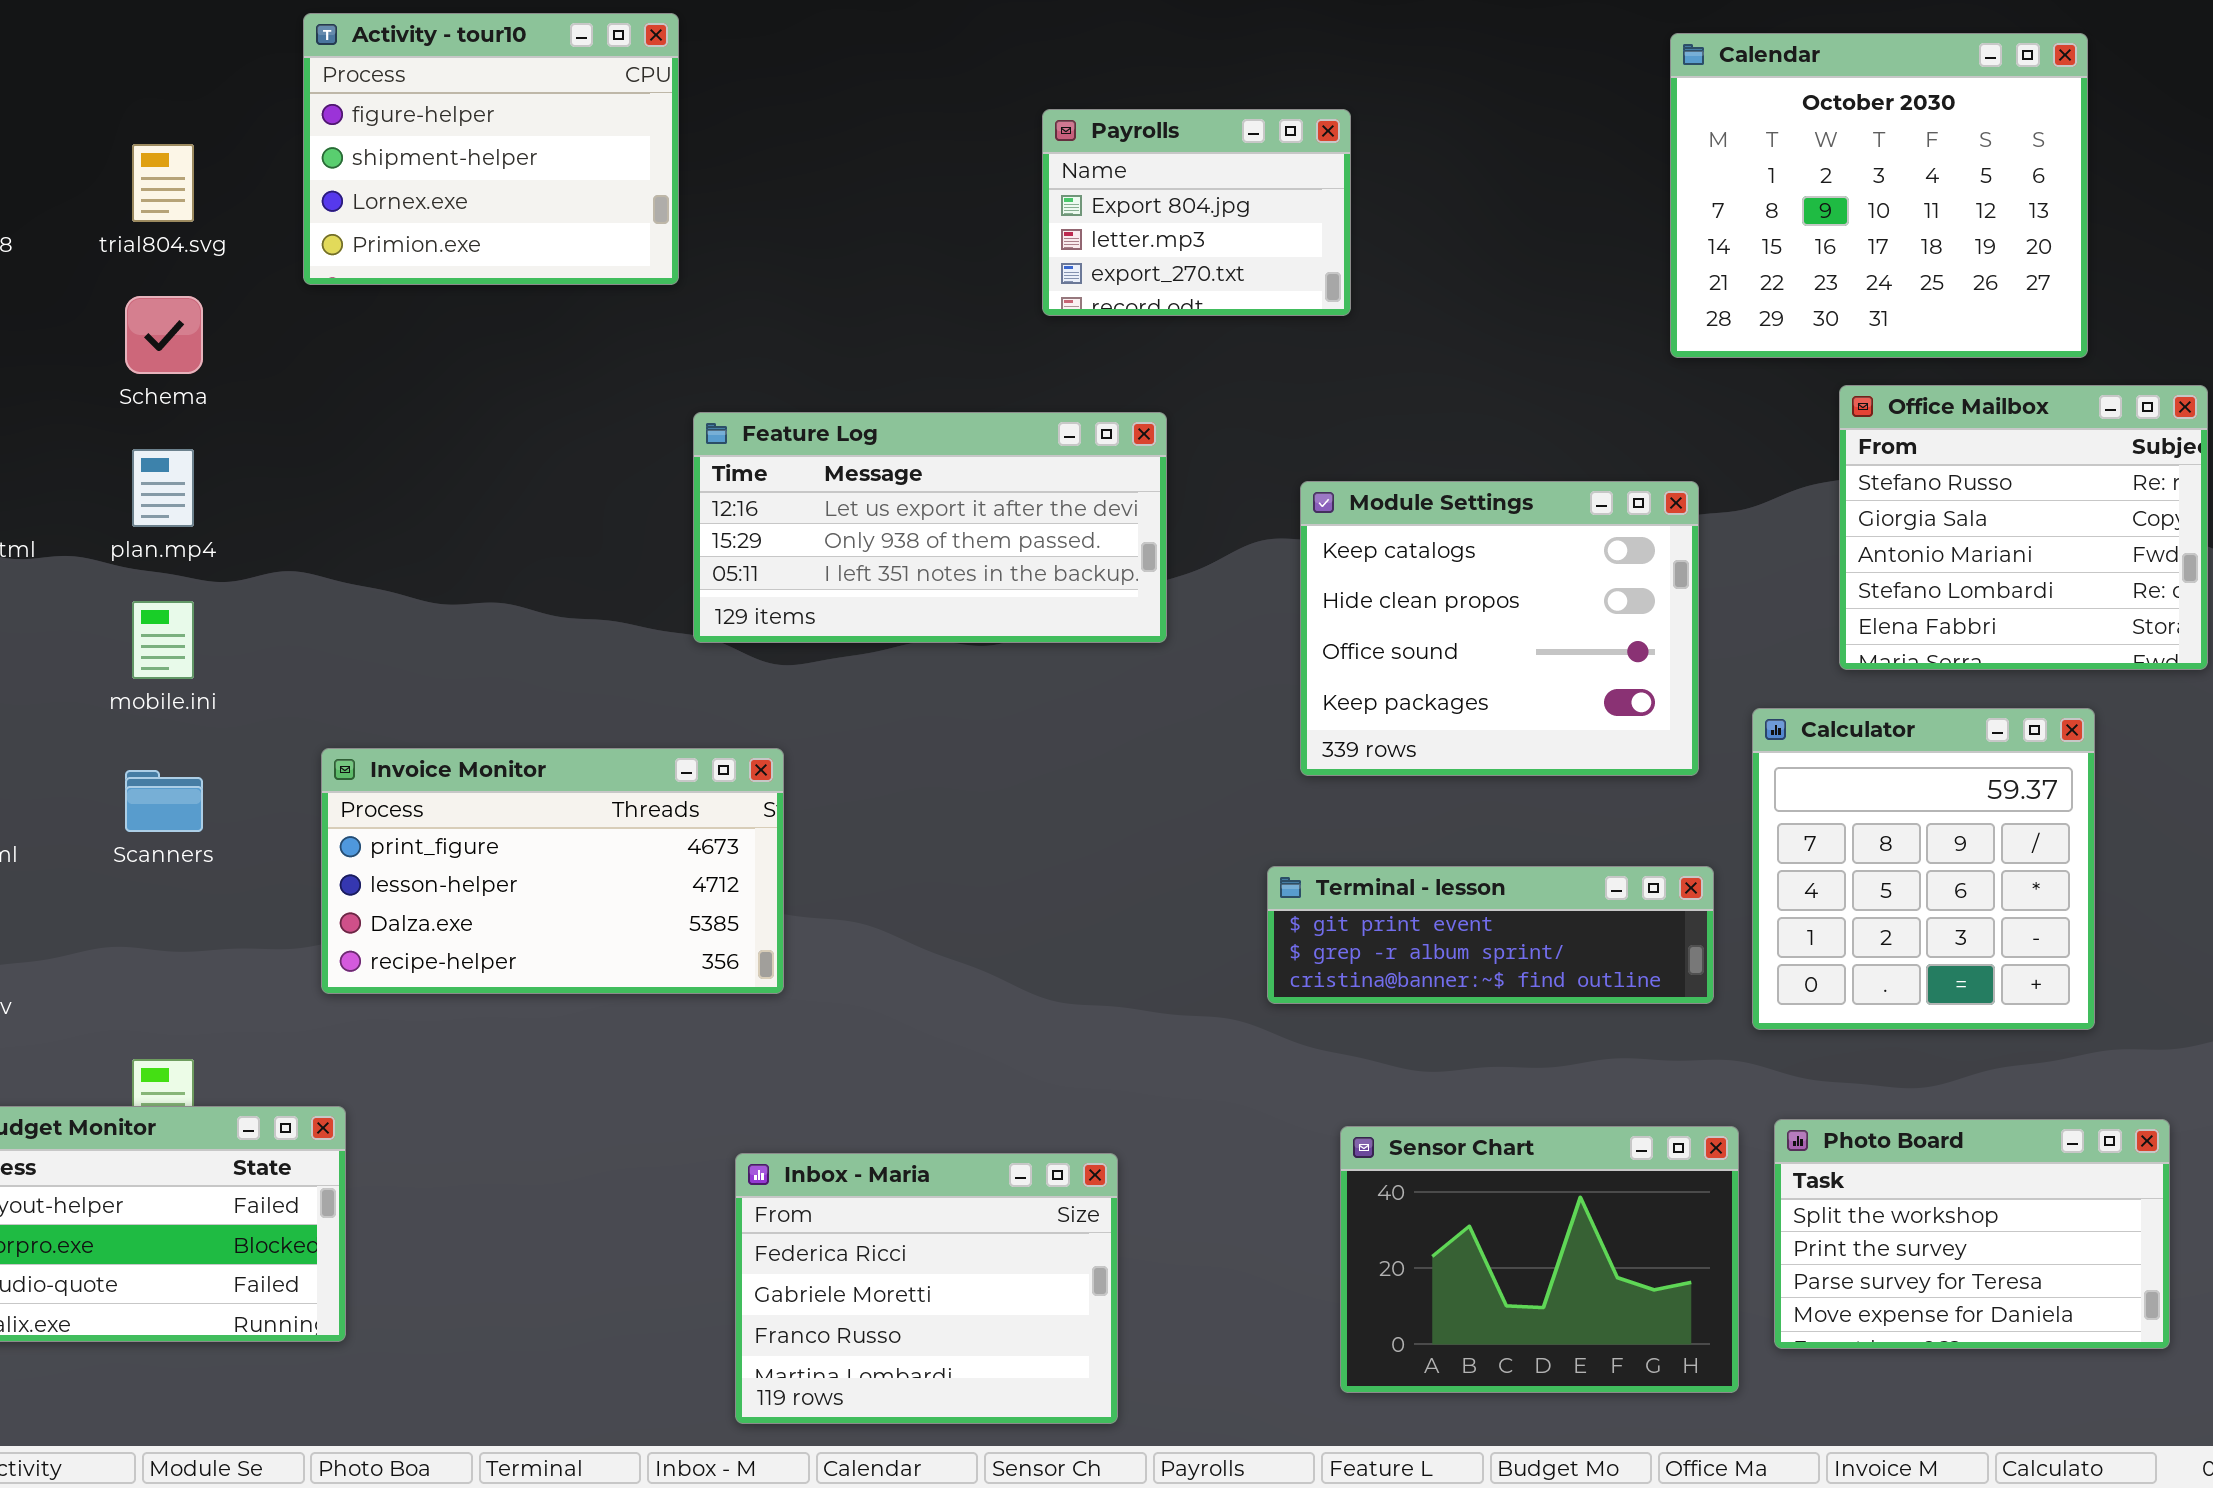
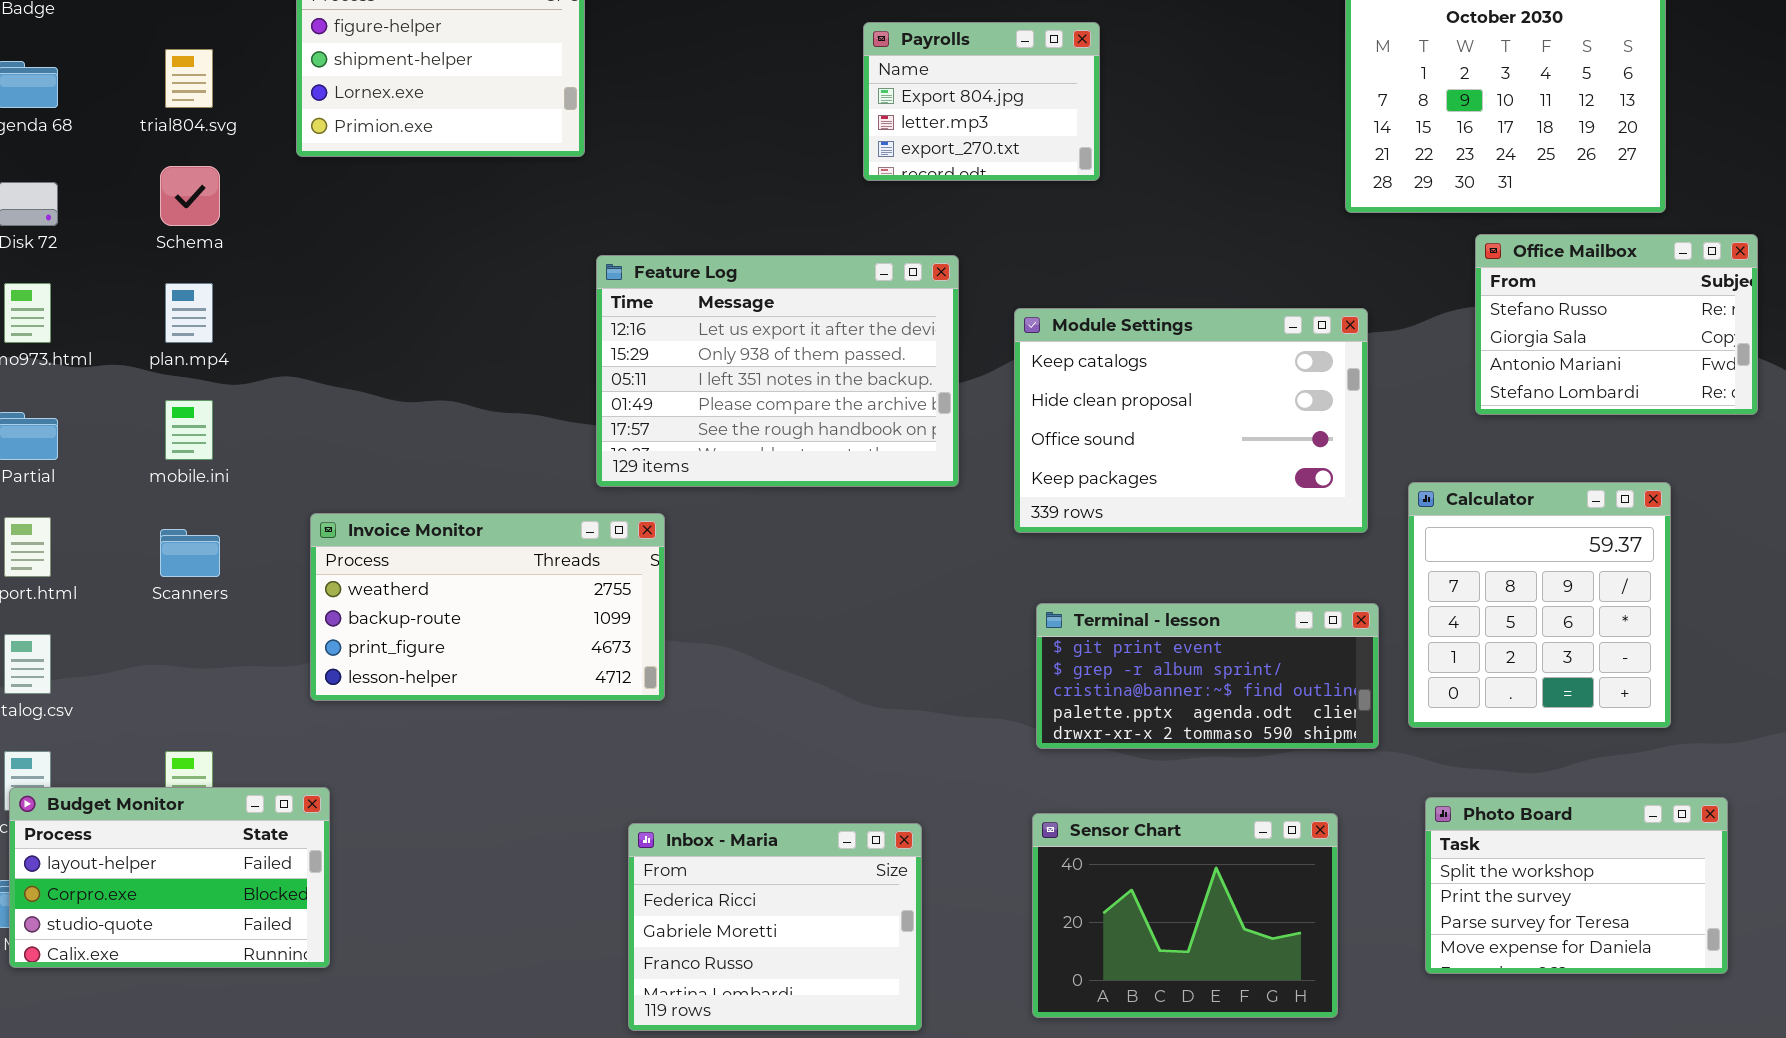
Office Mailbox: [1839,385,2208,670] -> [1475,234,1758,415], resized
Feature Log: [693,412,1167,643] -> [596,255,959,487], resized
Module Settings: [1300,481,1699,776] -> [1014,308,1368,533], resized
Invoice Monitor: [321,748,784,994] -> [310,513,665,701], scrolled up 2 rows
Terminal - lesson: [1267,866,1714,1004] -> [1036,603,1379,749], resized
Sensor Chart: [1340,1126,1739,1393] -> [1032,813,1338,1018], moved

